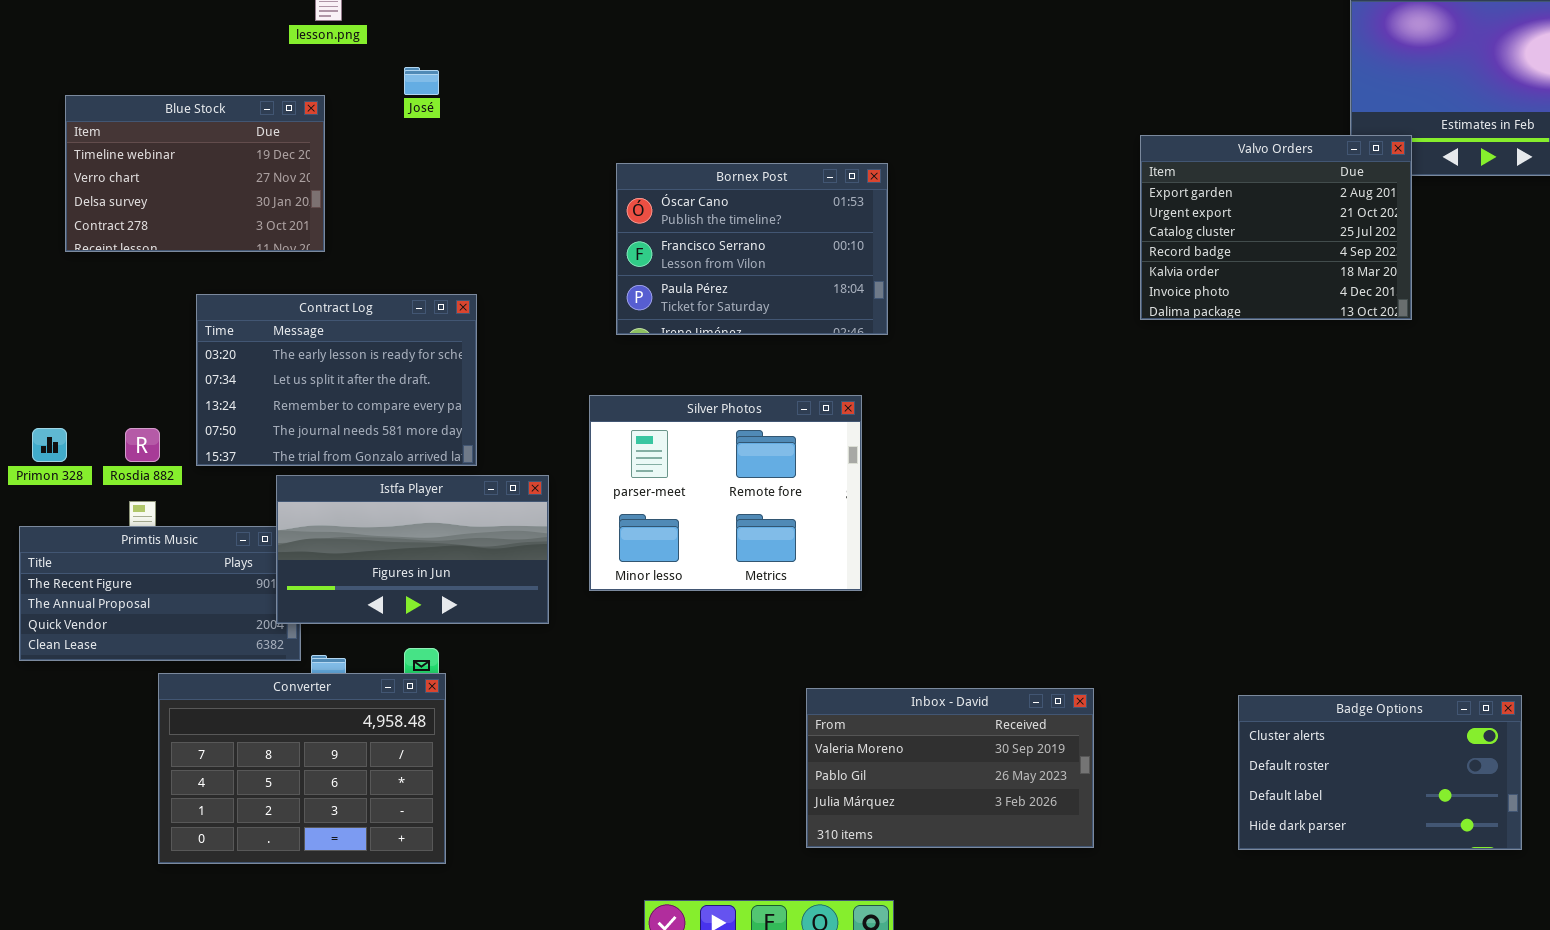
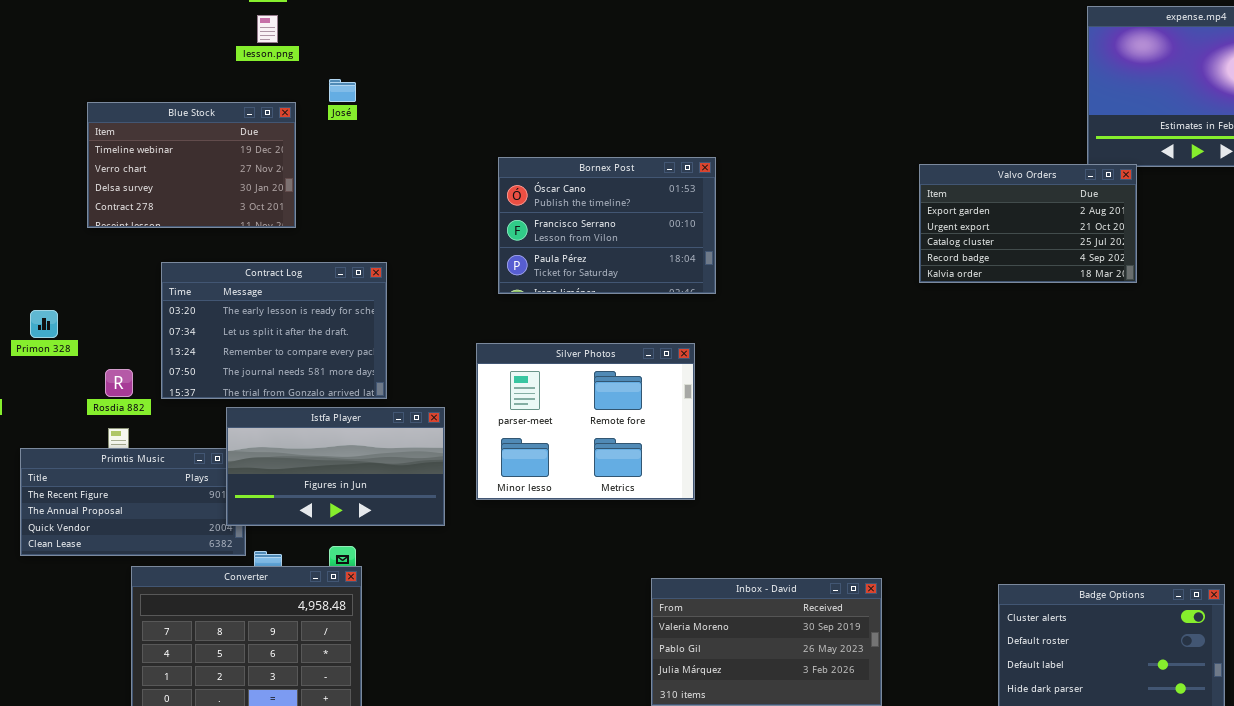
Blue Stock: [65,95,325,252] -> [87,102,296,228], moved
Valvo Orders: [1140,135,1412,320] -> [919,164,1137,283], resized
Primon 328: [32,428,67,462] -> [30,310,58,338], moved

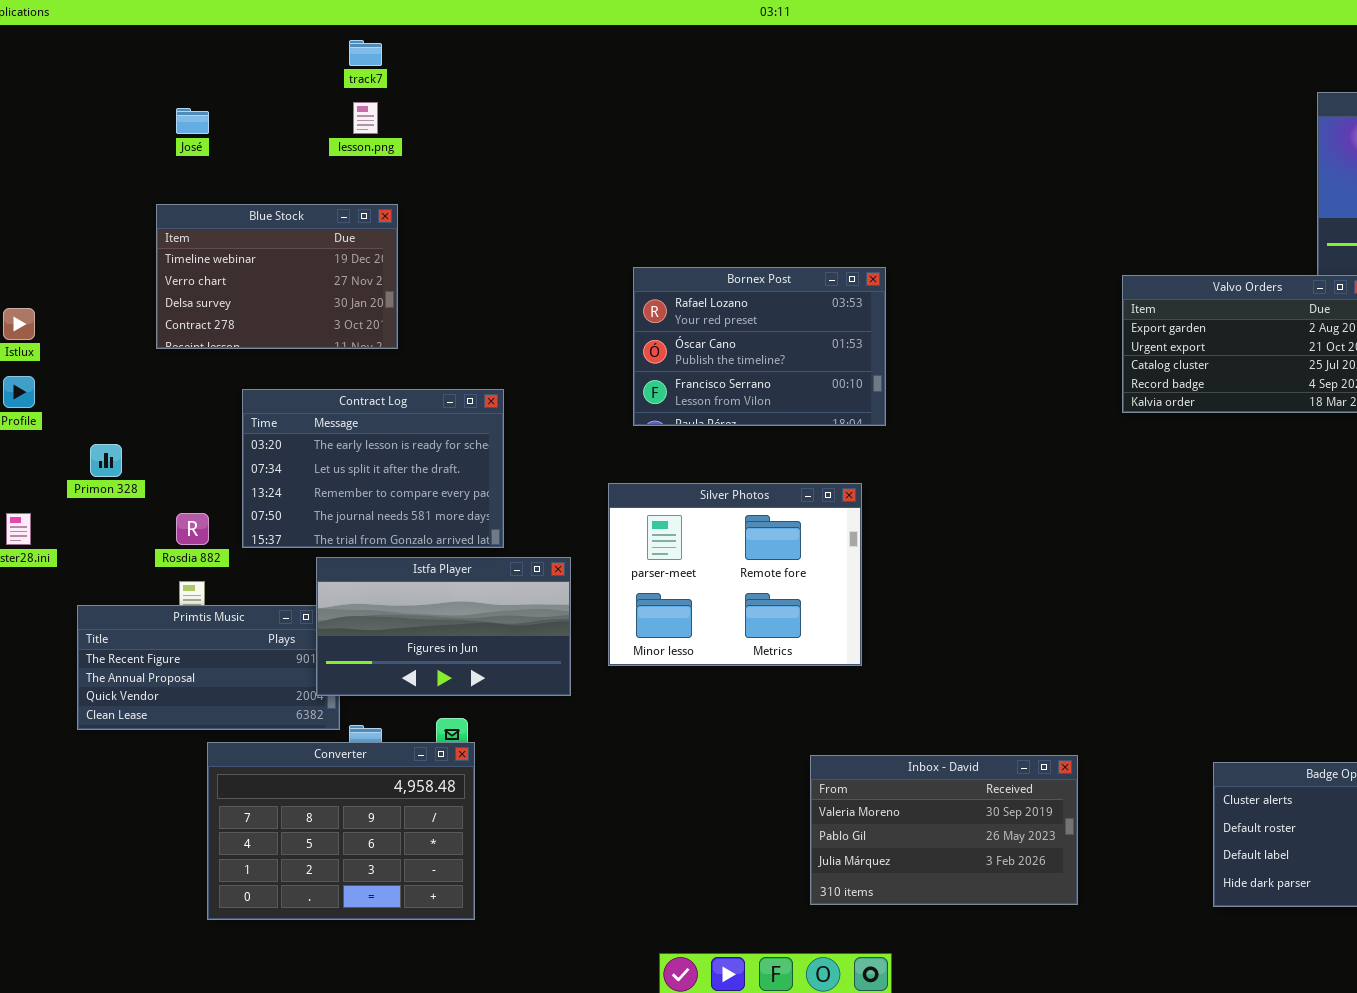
José: [329,79,356,102] -> [176,108,209,134], moved
Bornex Post: [498,157,716,294] -> [633,267,886,426], scrolled up 1 row

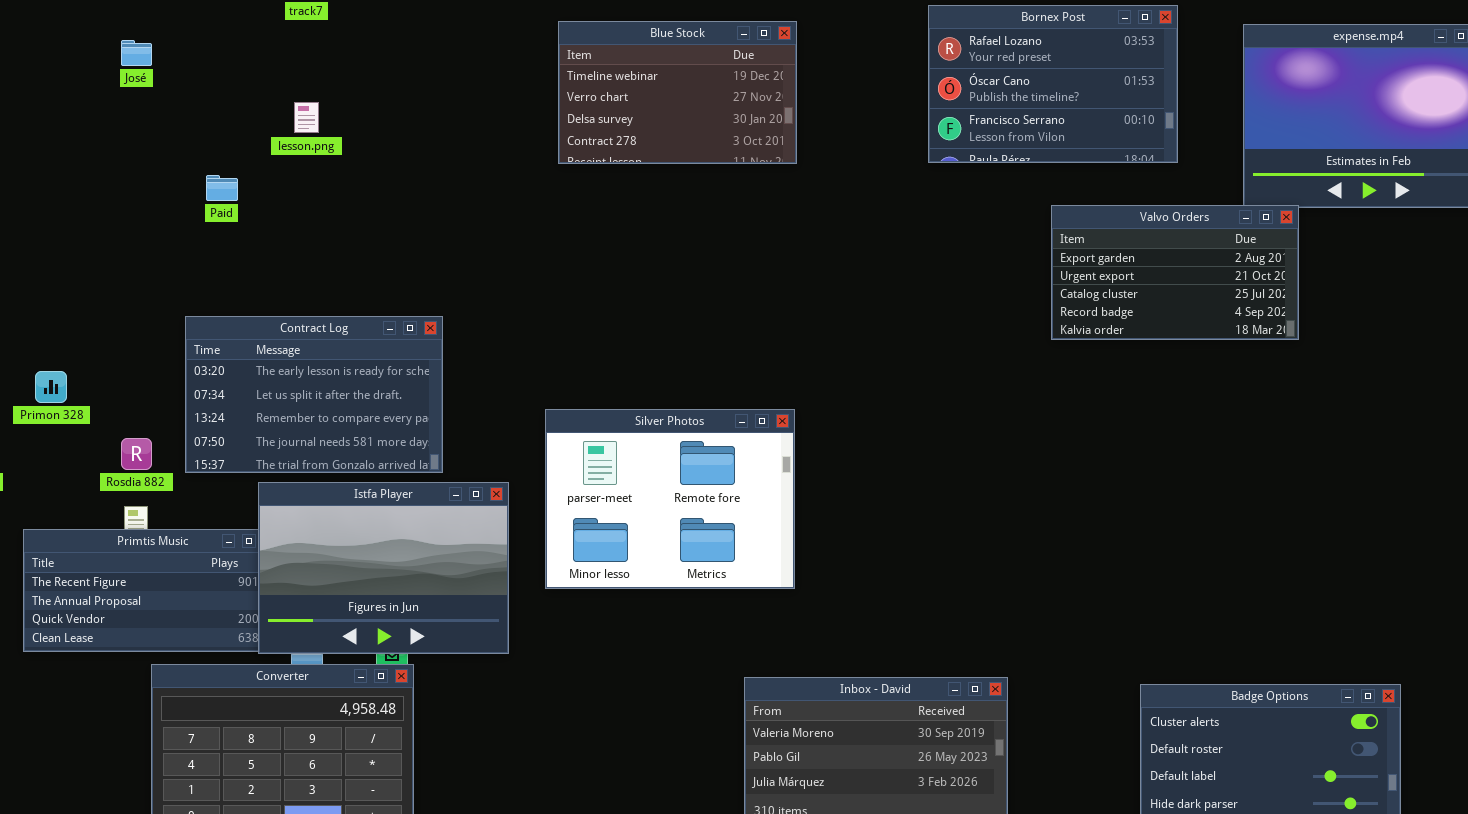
lesson.png: [353,102,378,134] -> [294,102,319,133], moved
Blue Stock: [156,204,398,349] -> [558,21,797,164], moved
Bornex Post: [633,267,886,426] -> [928,5,1178,163], moved
Istfa Player: [316,557,571,696] -> [258,482,509,654], resized

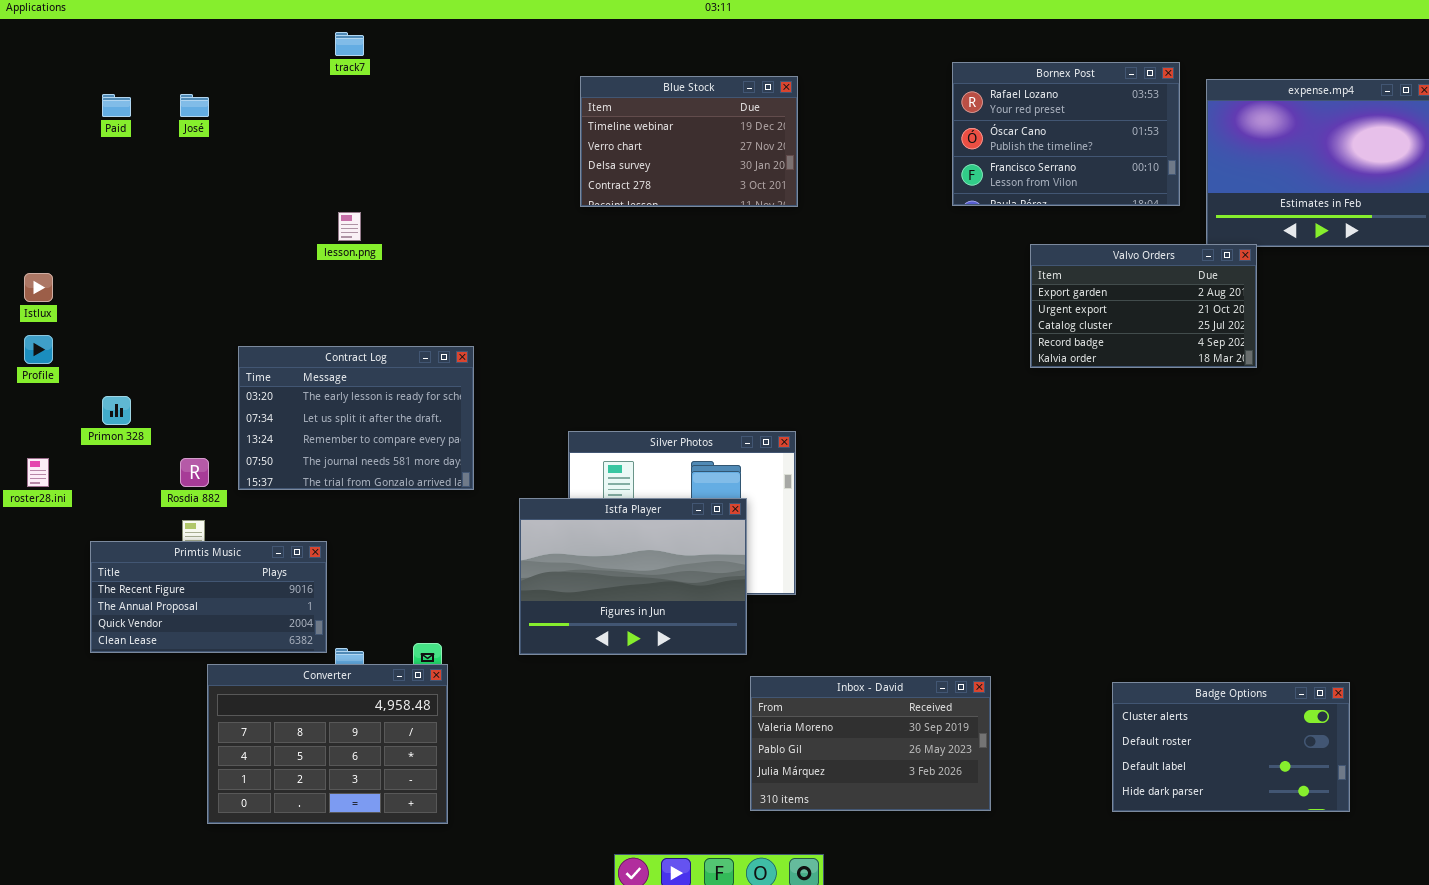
Bornex Post: [928,5,1178,163] -> [952,62,1180,206], moved
lesson.png: [294,102,319,133] -> [338,212,361,241], moved
Paid: [206,175,238,201] -> [102,94,131,117], moved
Istfa Player: [258,482,509,654] -> [519,498,747,655], moved

